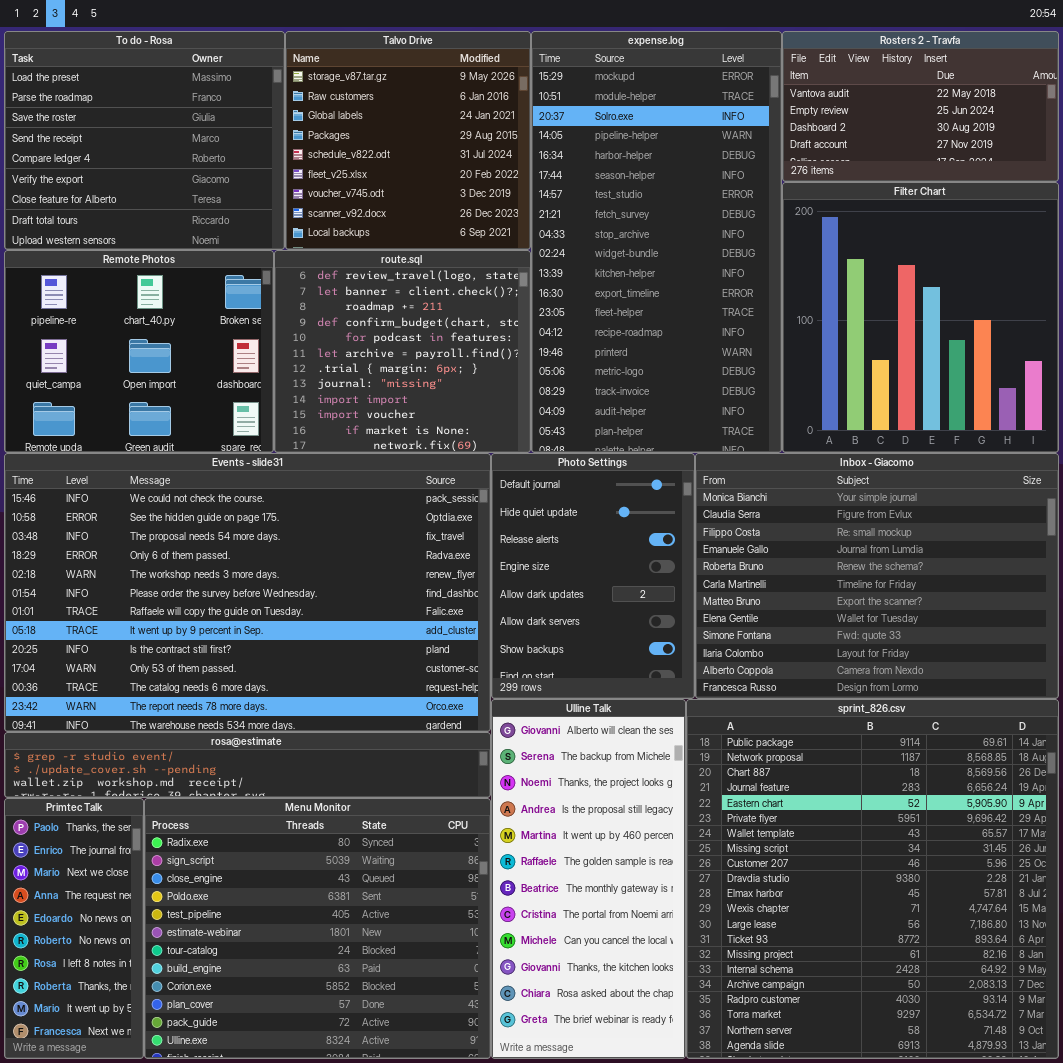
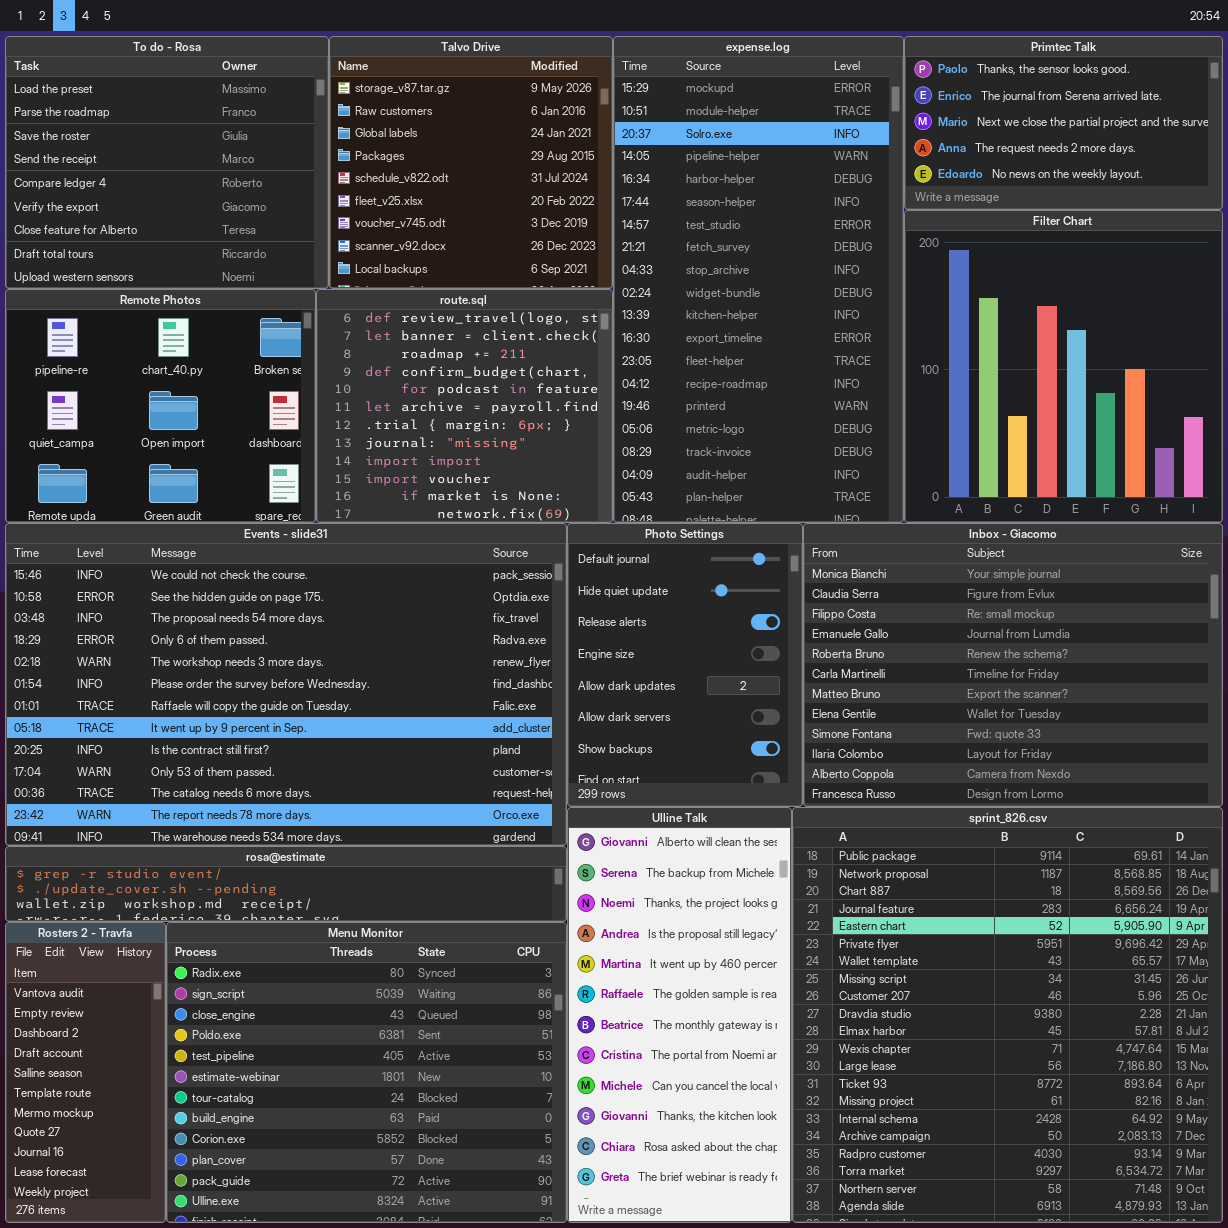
Rosters 2 - Travfa: [782,31,1059,182] -> [5,922,166,1223], moved, resized
Primtec Talk: [4,798,144,1059] -> [904,36,1223,210], moved, resized

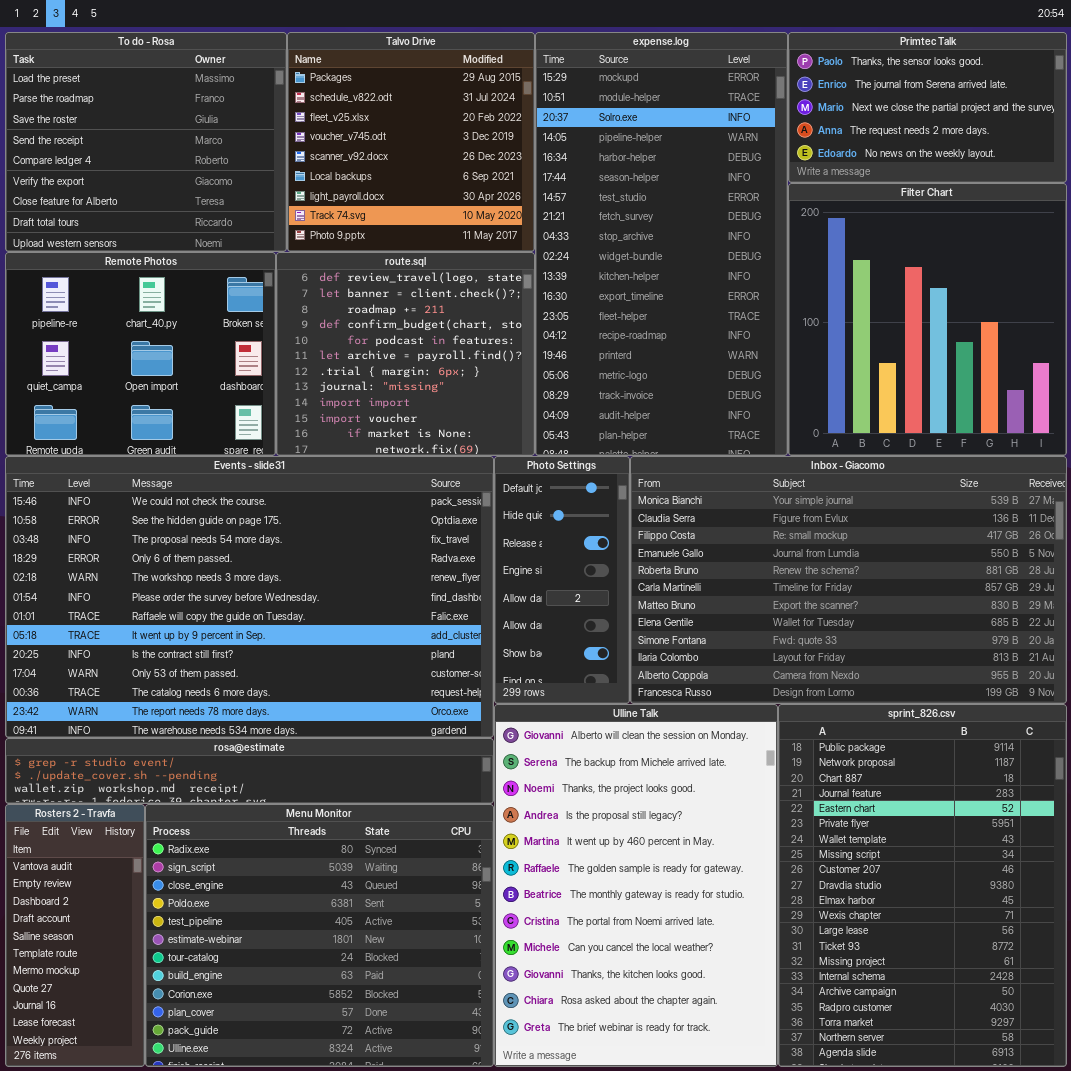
Talvo Drive: [329,36,613,289] -> [287,32,535,252], scrolled down 3 rows
Photo Settings: [567,523,803,807] -> [494,456,630,704], resized
Inbox - Giacomo: [803,523,1223,807] -> [630,456,1067,704], resized
Ulline Talk: [567,807,792,1223] -> [494,704,778,1067], resized
sprint_826.csv: [792,807,1223,1223] -> [778,704,1067,1067], resized

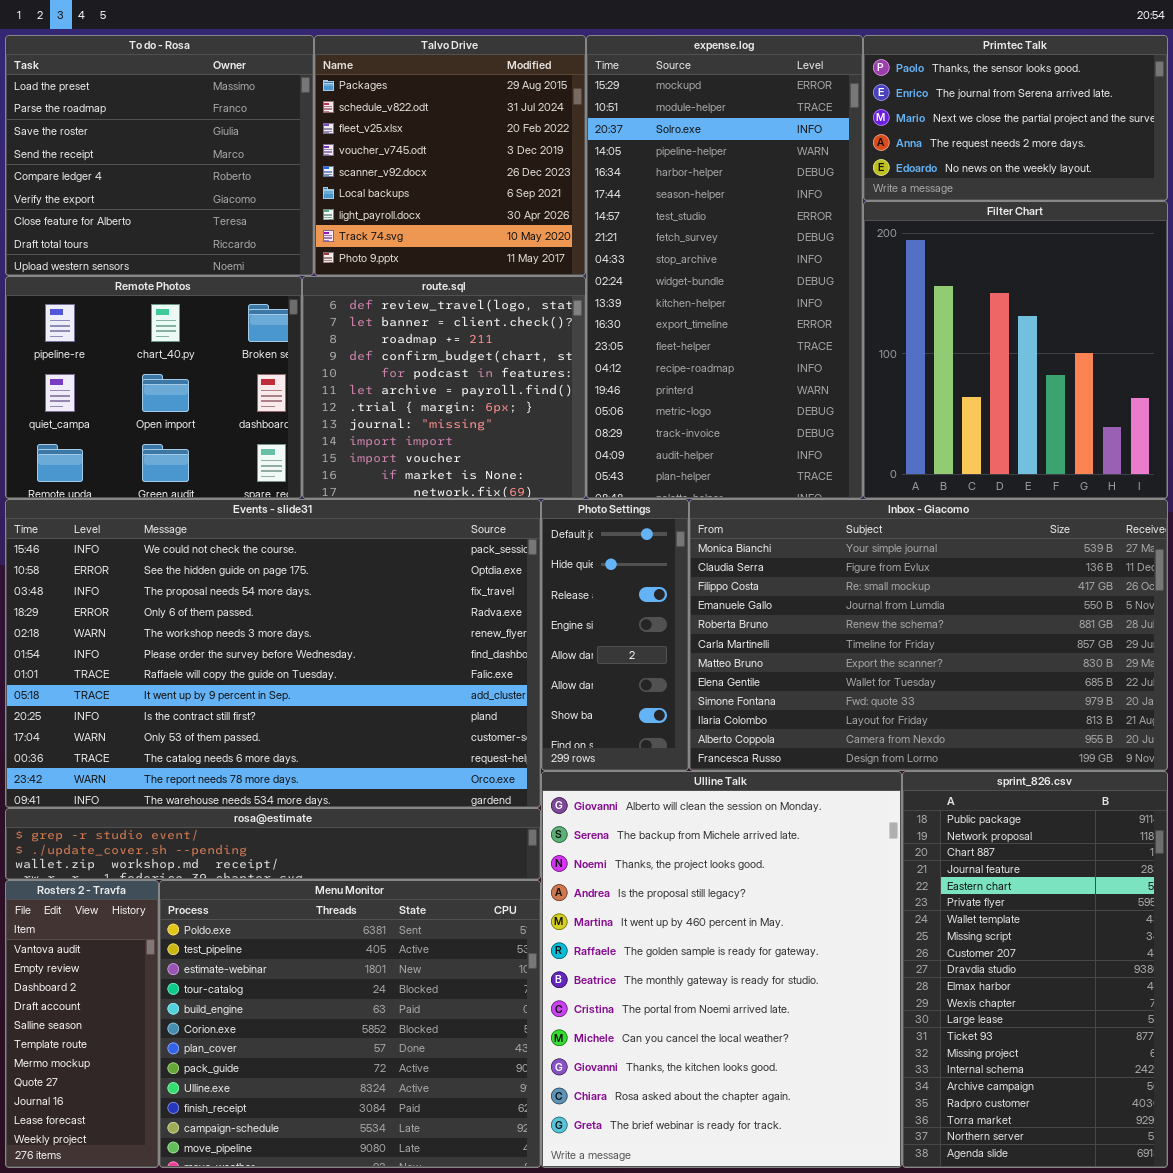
Ulline Talk: [494,704,778,1067] -> [541,771,902,1168], resized
sprint_826.csv: [778,704,1067,1067] -> [902,771,1168,1168], resized
Menu Monitor: [145,804,494,1067] -> [159,880,541,1168], scrolled down 3 rows

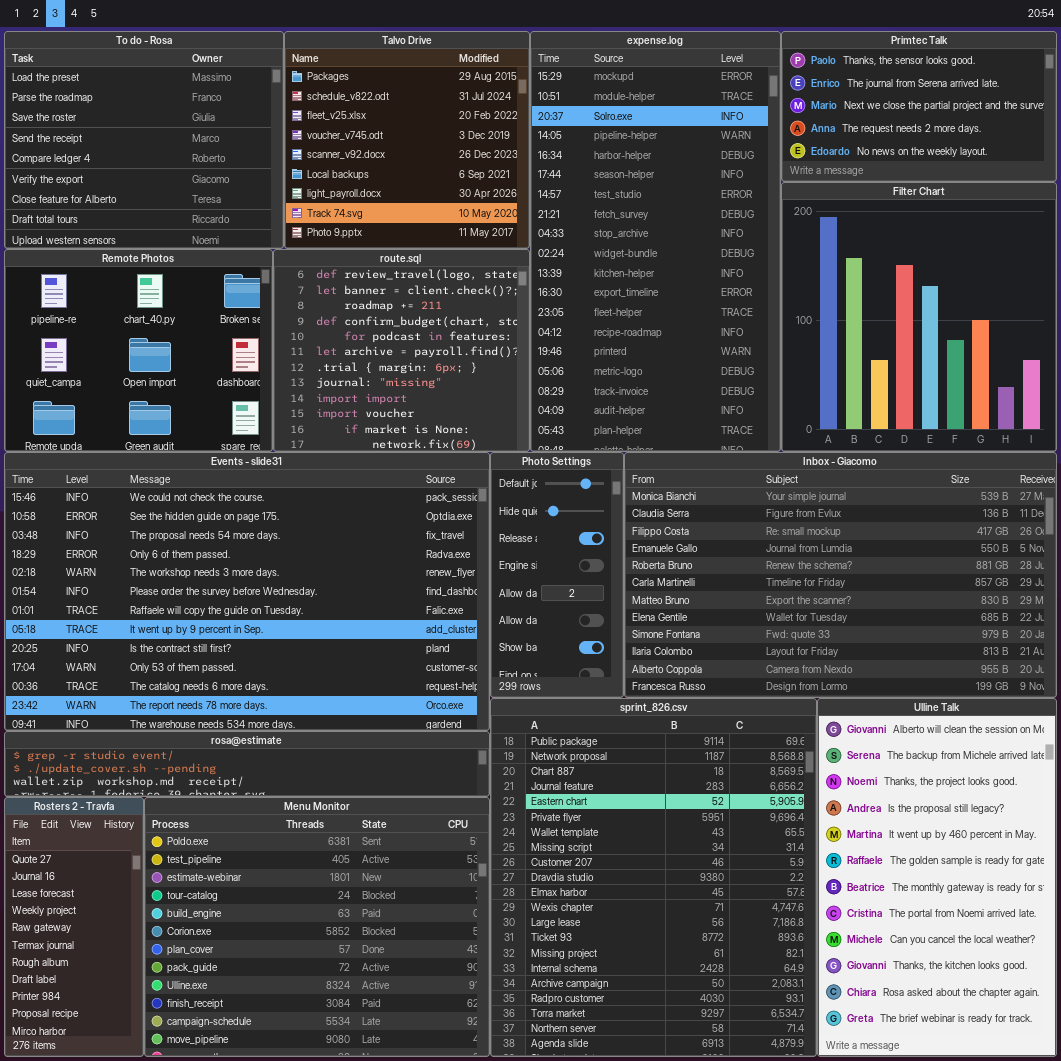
Ulline Talk: [541,771,902,1168] -> [817,698,1057,1057], moved, resized
sprint_826.csv: [902,771,1168,1168] -> [490,698,817,1057], moved, resized
Rosters 2 - Travfa: [5,880,159,1168] -> [4,797,144,1057], scrolled down 7 rows

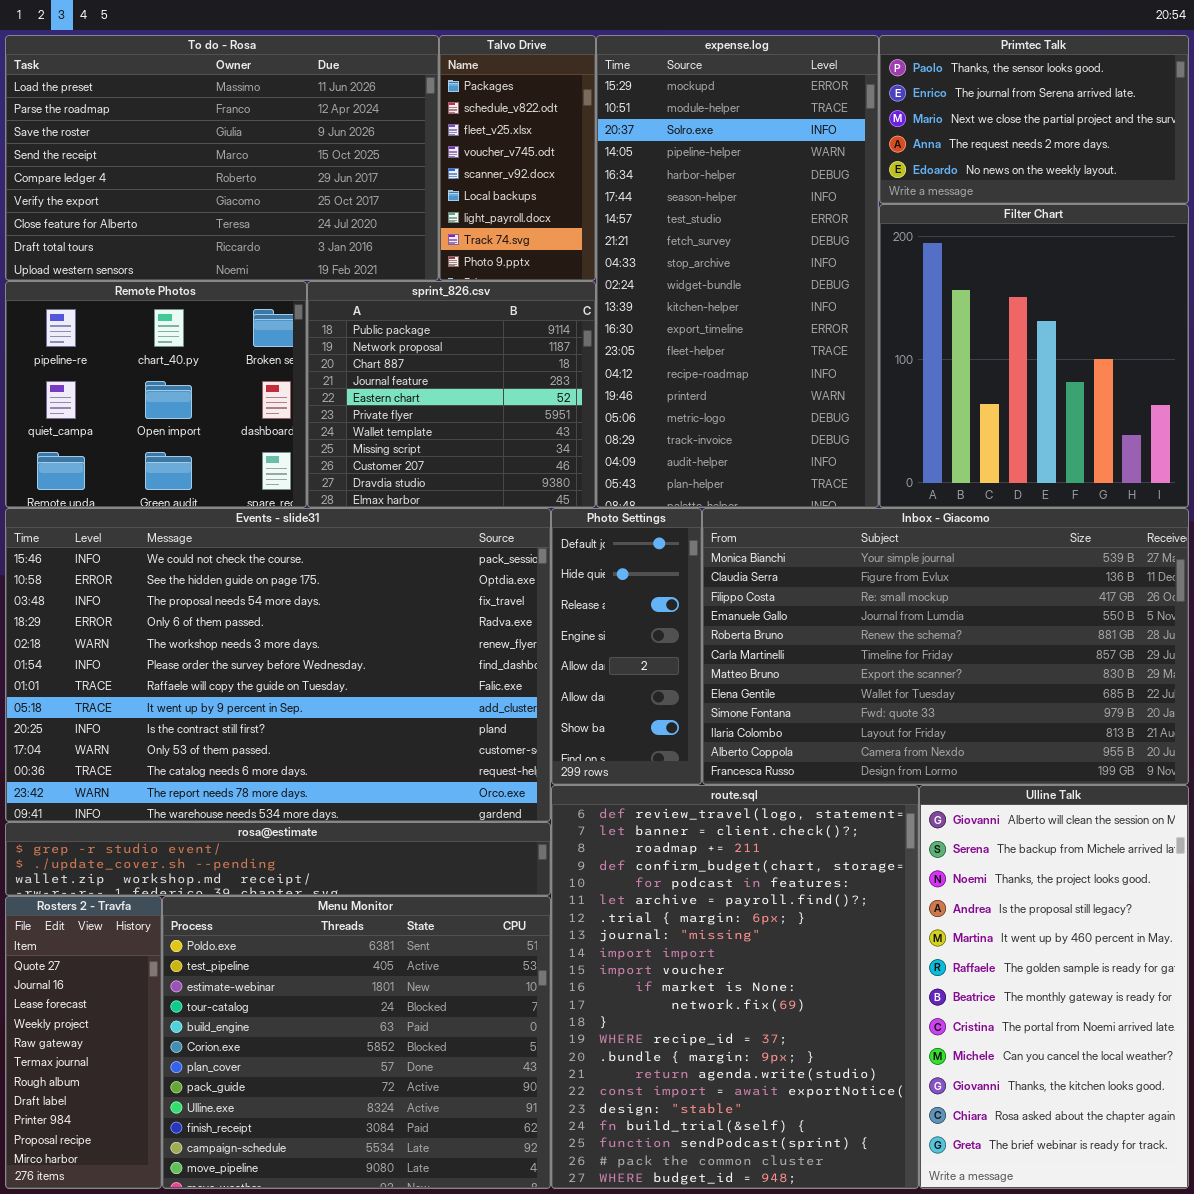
To do - Rosa: [4,31,284,249] -> [5,35,439,281], resized
Talvo Drive: [284,31,530,249] -> [439,35,596,281], resized
route.sql: [273,249,530,452] -> [551,785,919,1189], moved, resized
sprint_826.csv: [490,698,817,1057] -> [307,281,596,508], moved, resized

